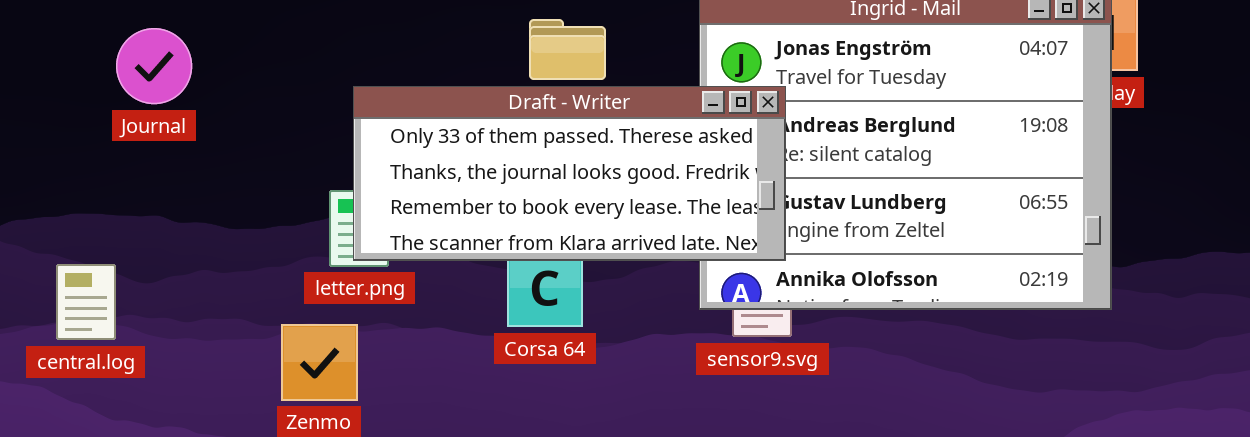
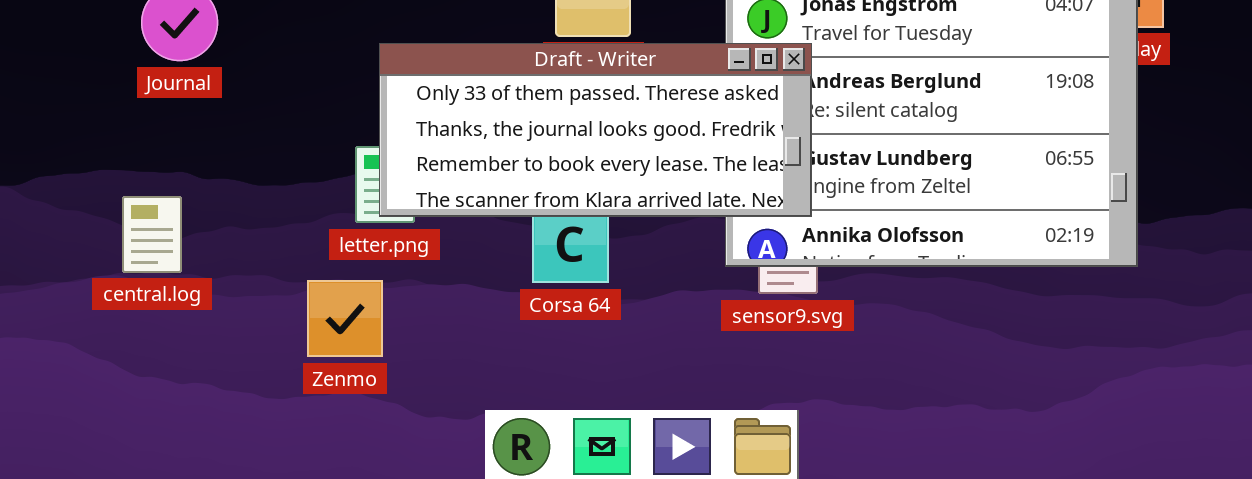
central.log: [56,264,116,340] -> [122,196,182,273], moved

